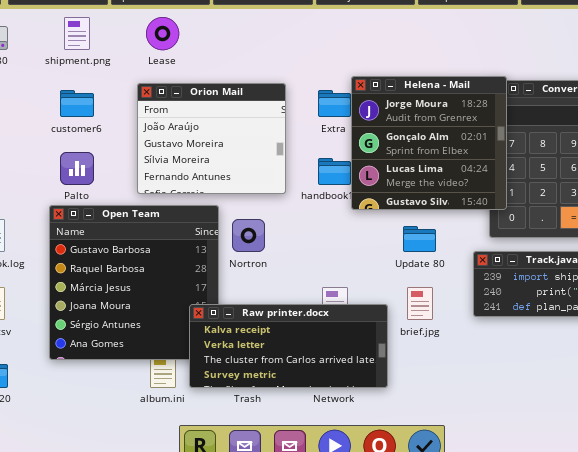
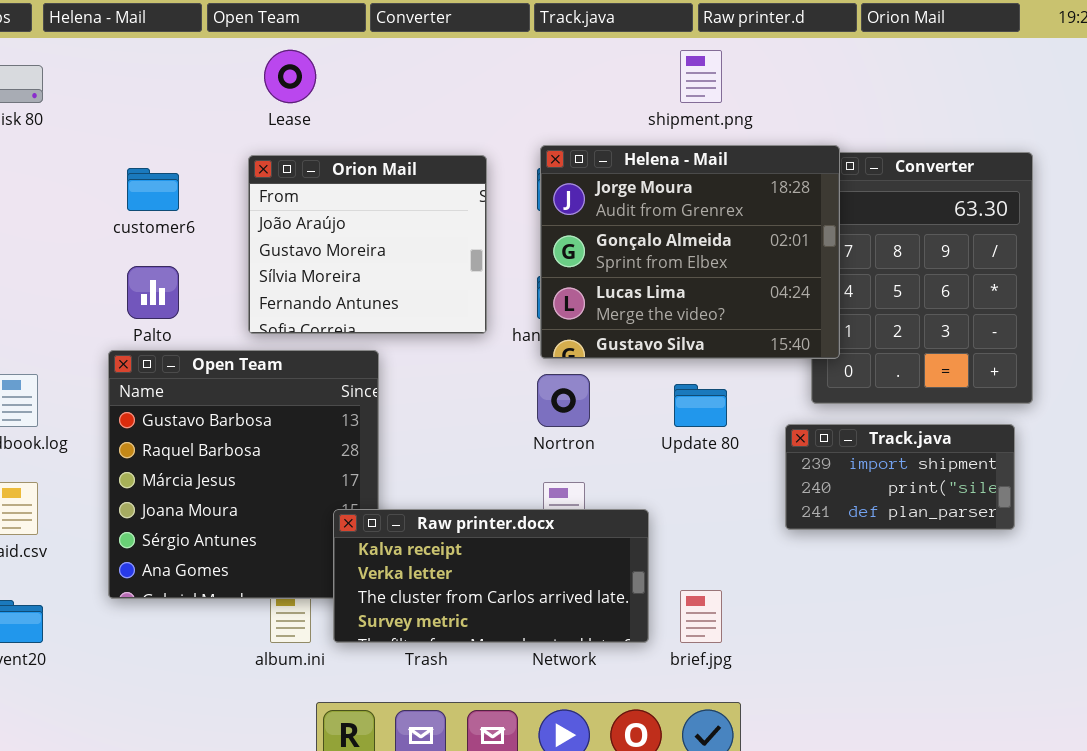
shipment.png: [64,17,90,50] -> [680,50,722,103], moved
Helena - Mail: [351,76,507,210] -> [540,145,840,359], resized
Nortron: [232,219,265,252] -> [537,374,590,427], moved
brief.jpg: [407,287,433,320] -> [680,590,722,643], moved

